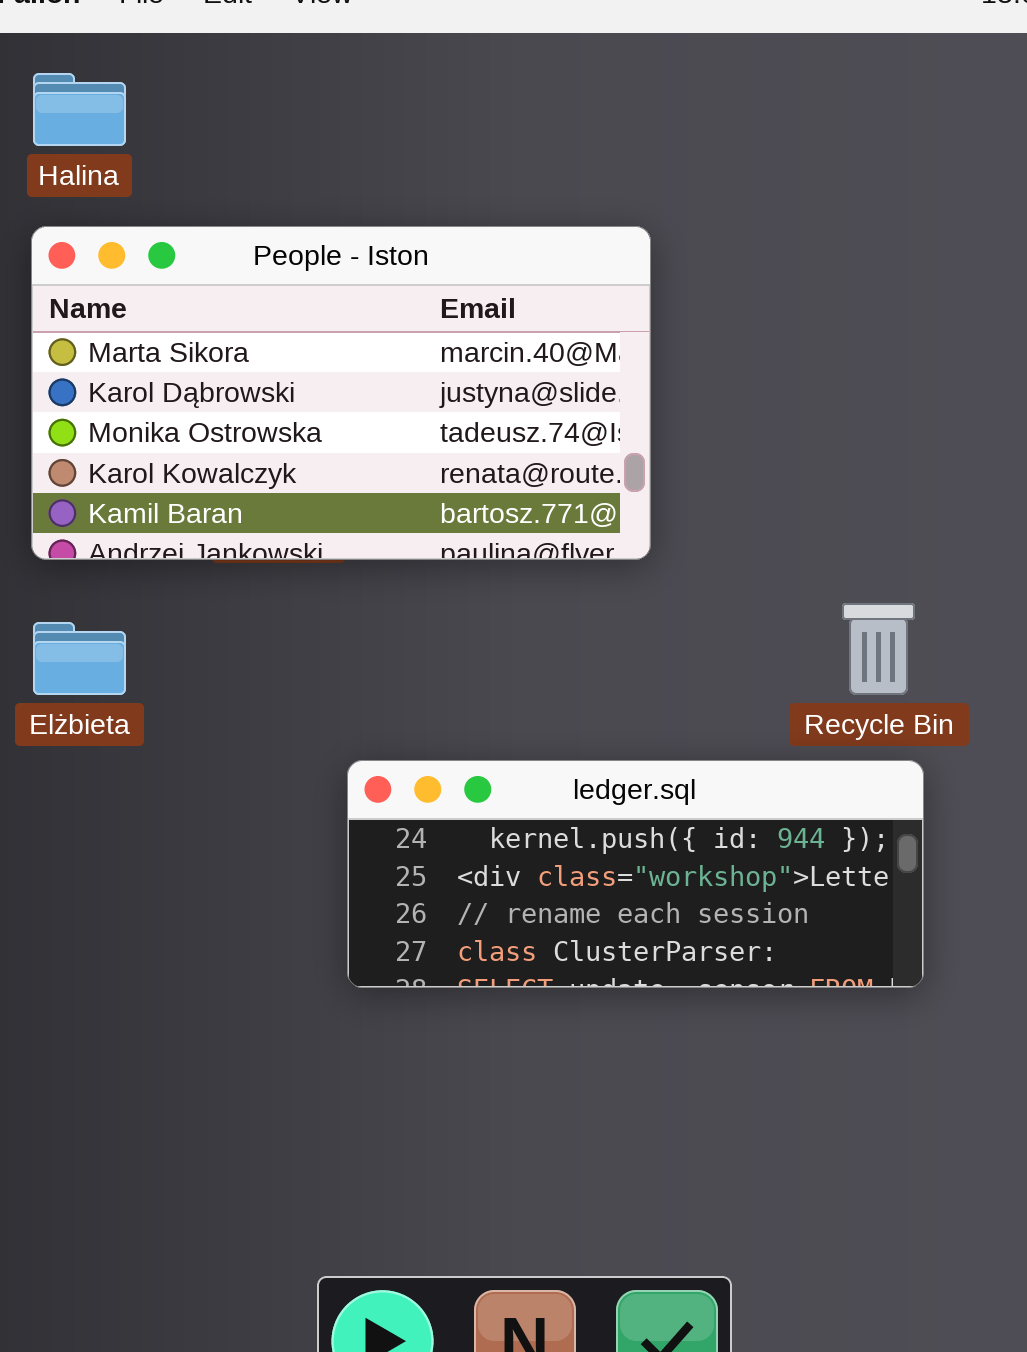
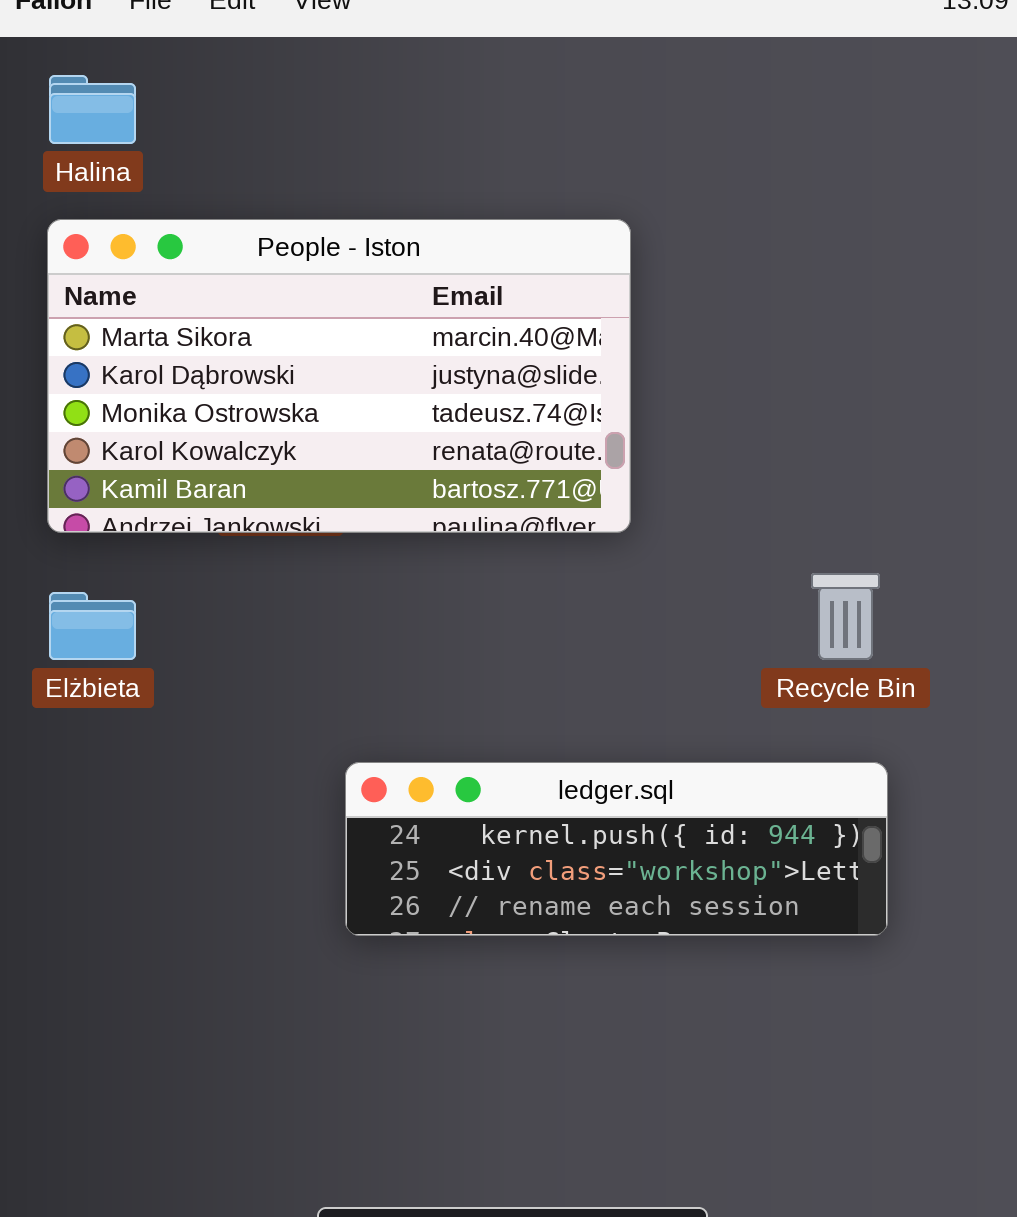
ledger.sql: [347,760,924,988] -> [345,762,888,936], resized

